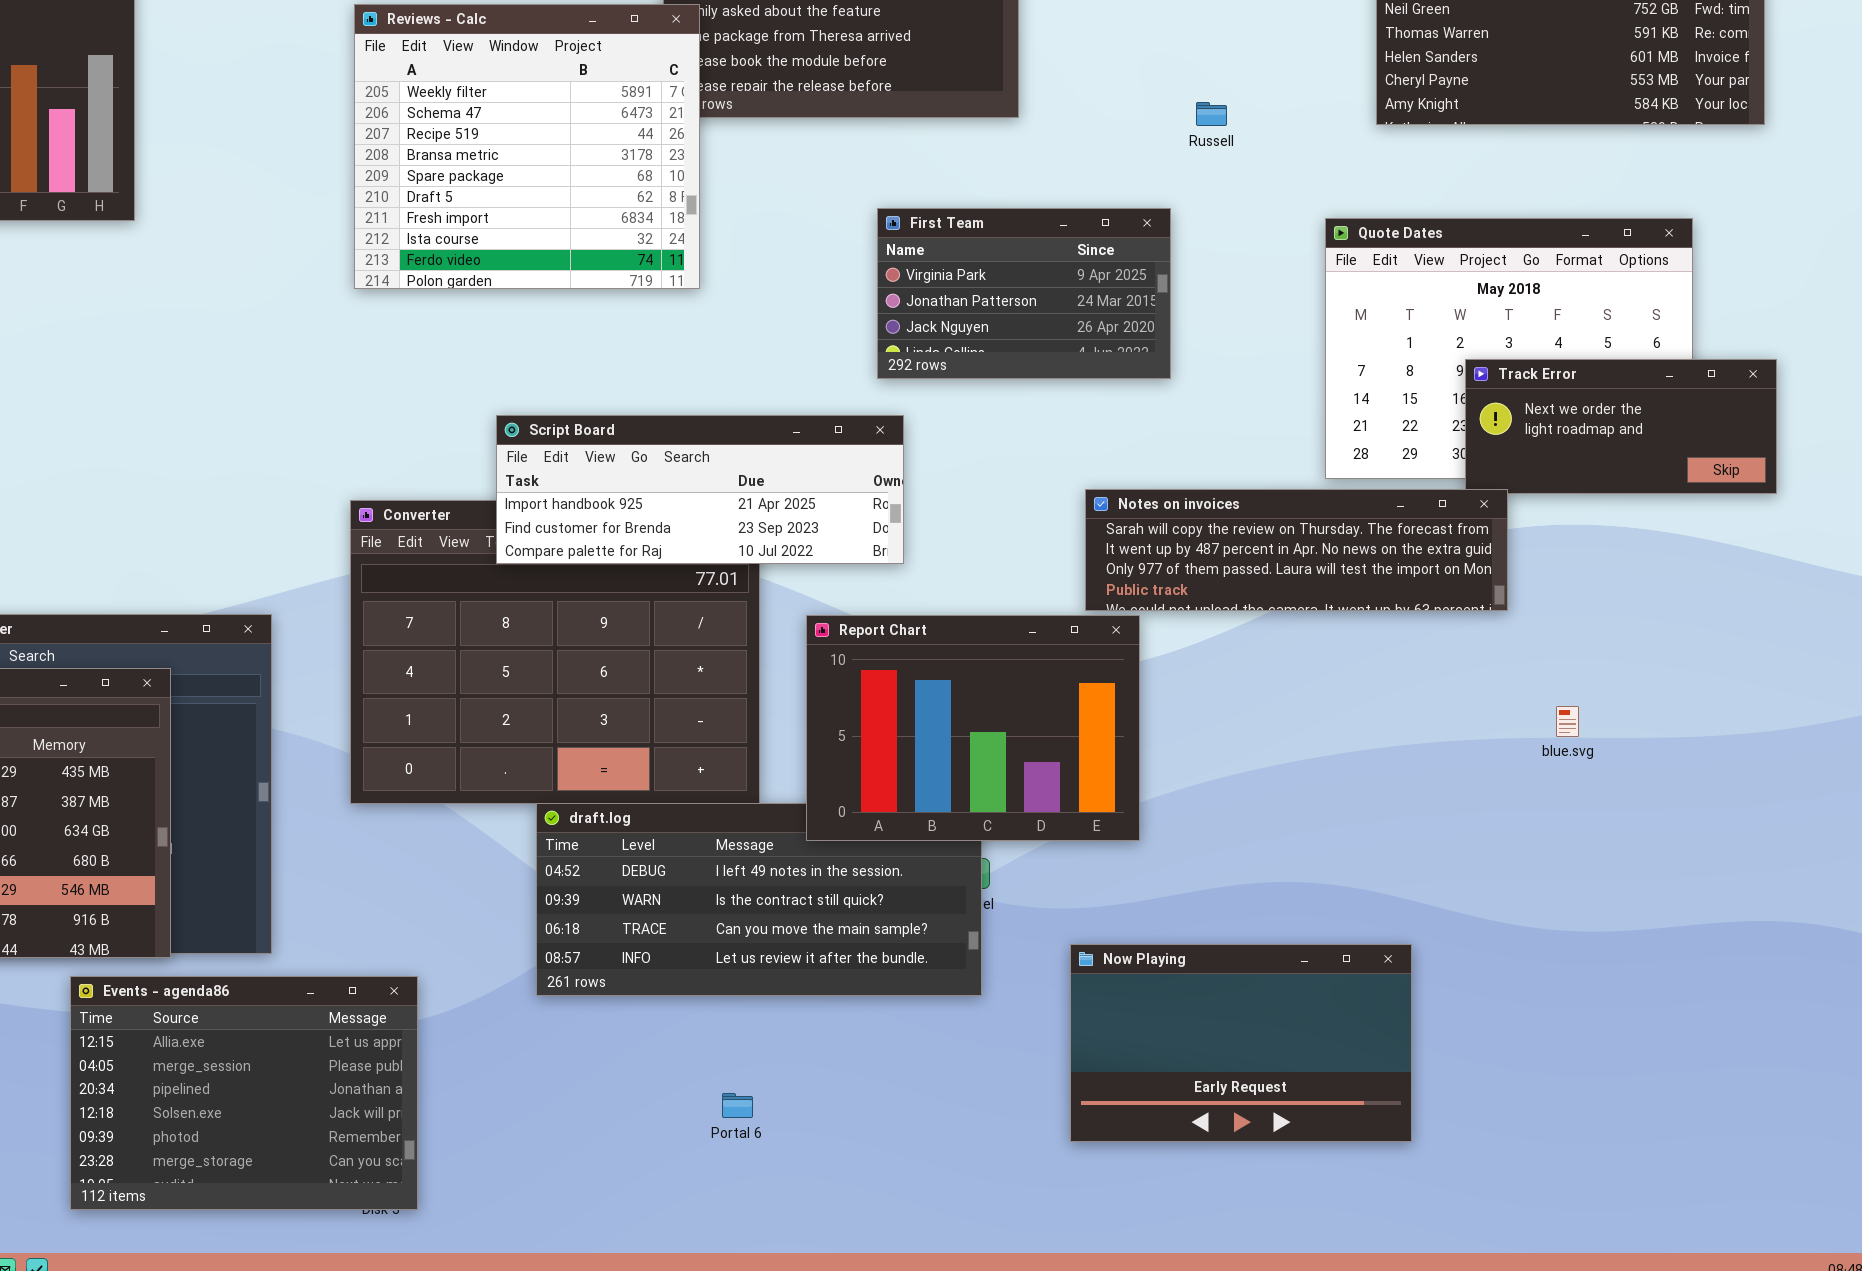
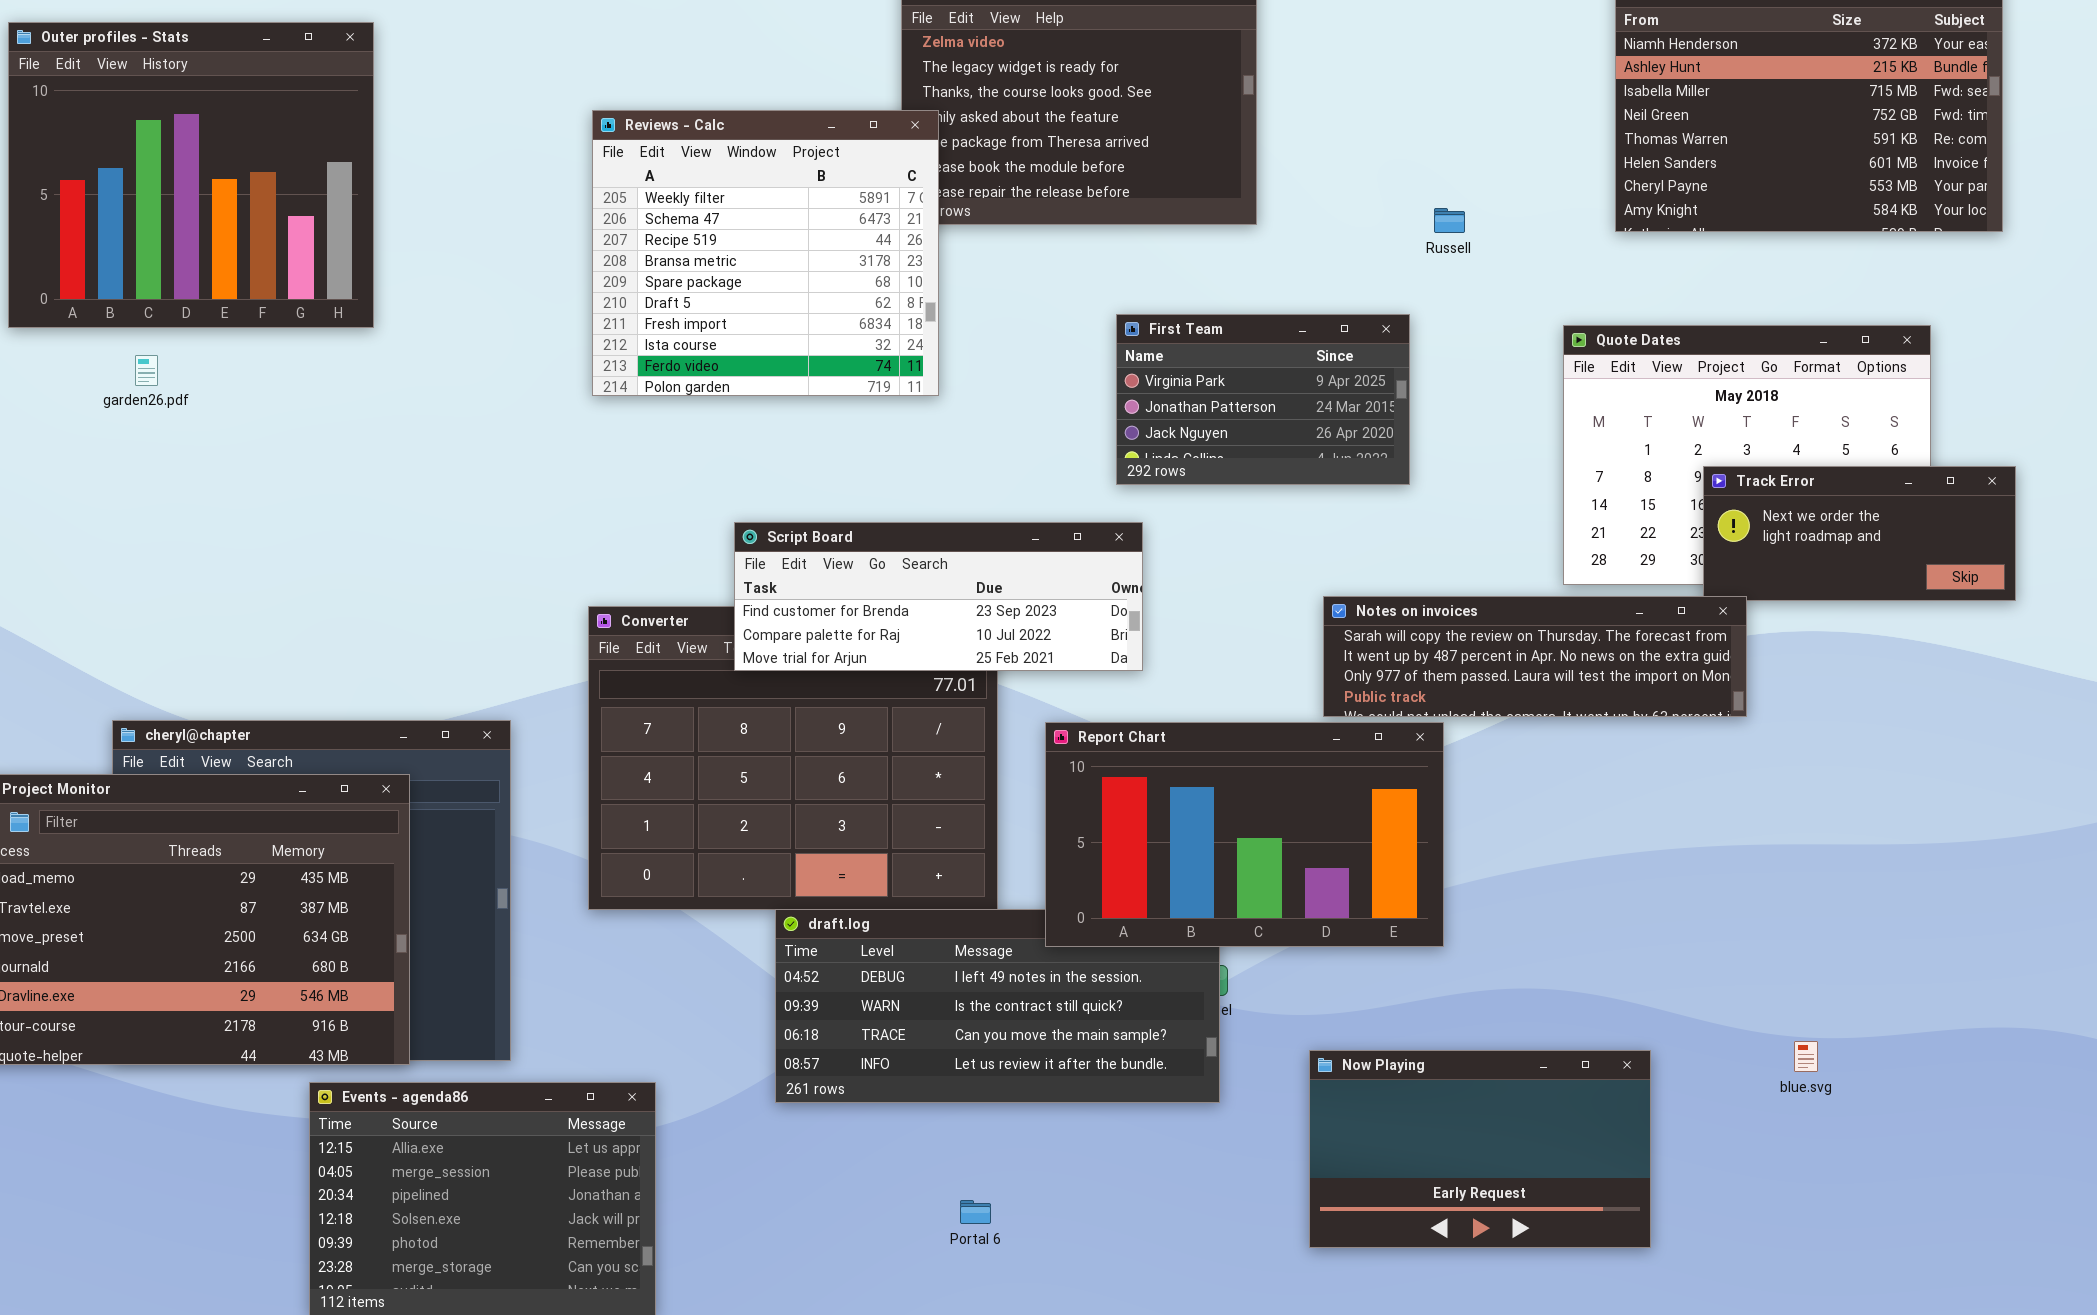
Script Board: [496,415,904,564] -> [734,522,1143,671], scrolled down 1 row
Report Chart: [806,615,1140,841] -> [1045,722,1444,947], resized
blue.svg: [1556,706,1579,737] -> [1794,1041,1818,1072], moved

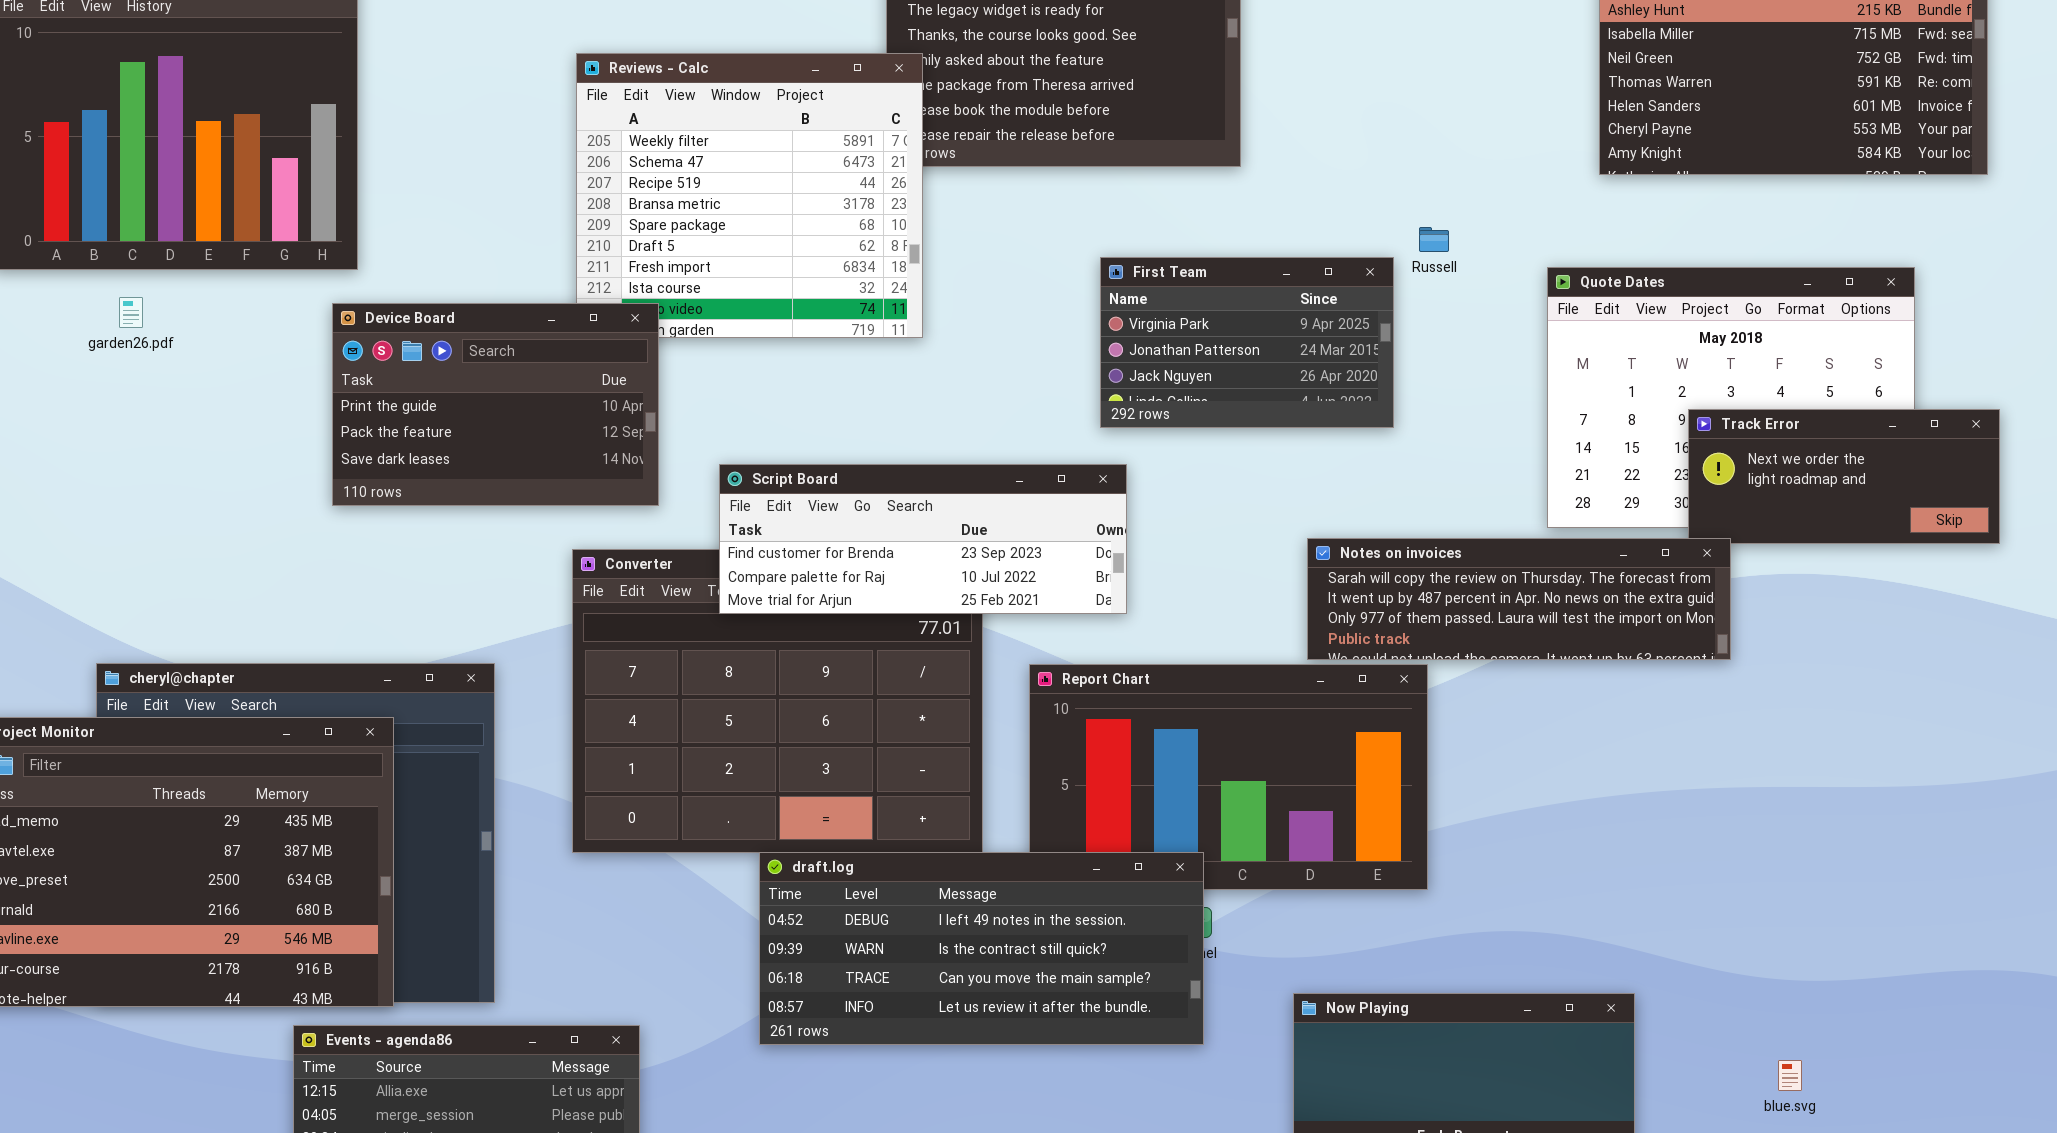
Russell: [1434,208,1465,233] -> [1419,227,1449,252], moved
Device Board: none -> [332,303,659,506], opened
draft.log: [775,909,1220,1103] -> [759,852,1204,1045], raised
blue.svg: [1794,1041,1818,1072] -> [1778,1060,1802,1091], moved

